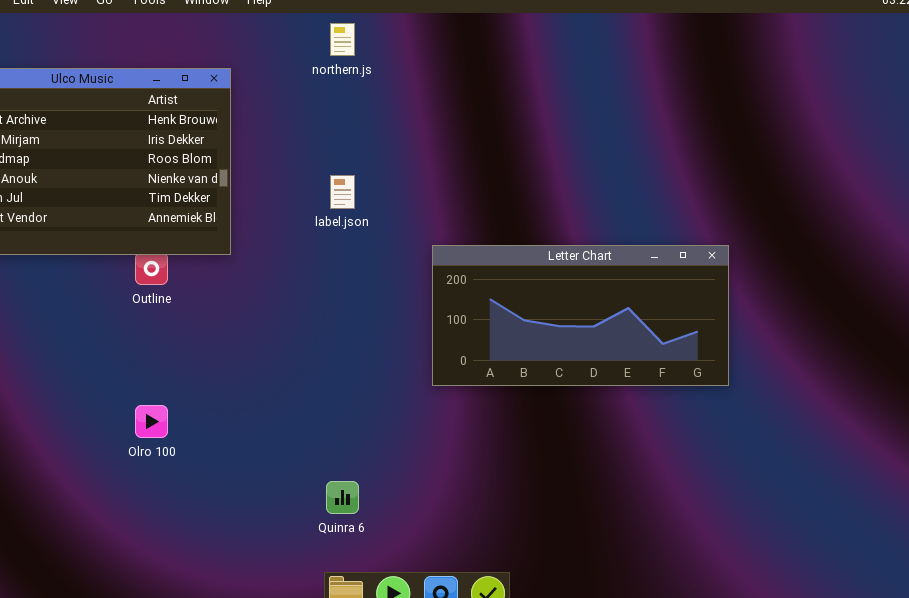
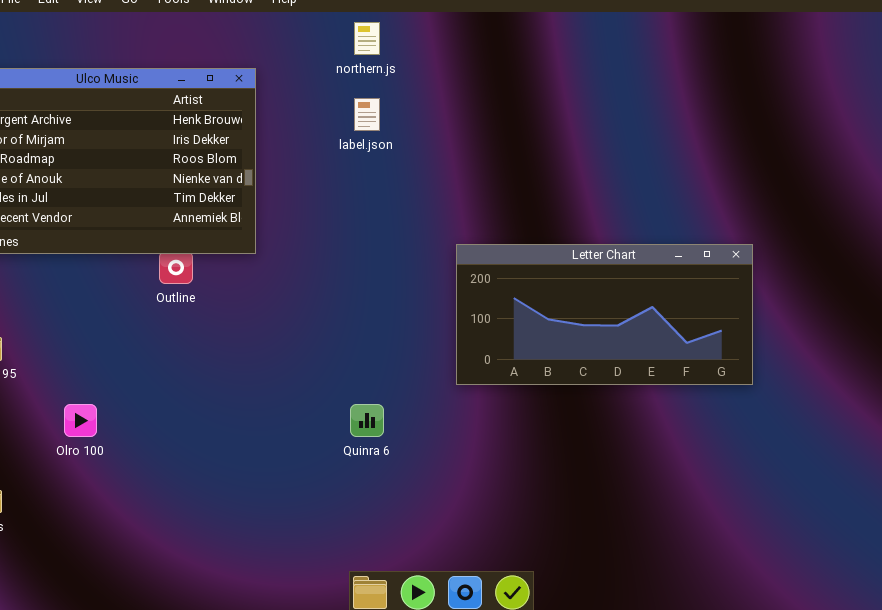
label.json: [330,175,355,209] -> [354,98,380,131], moved
Olro 100: [135,405,168,438] -> [64,404,97,437], moved
Quinra 6: [326,481,359,514] -> [350,404,384,437], moved

